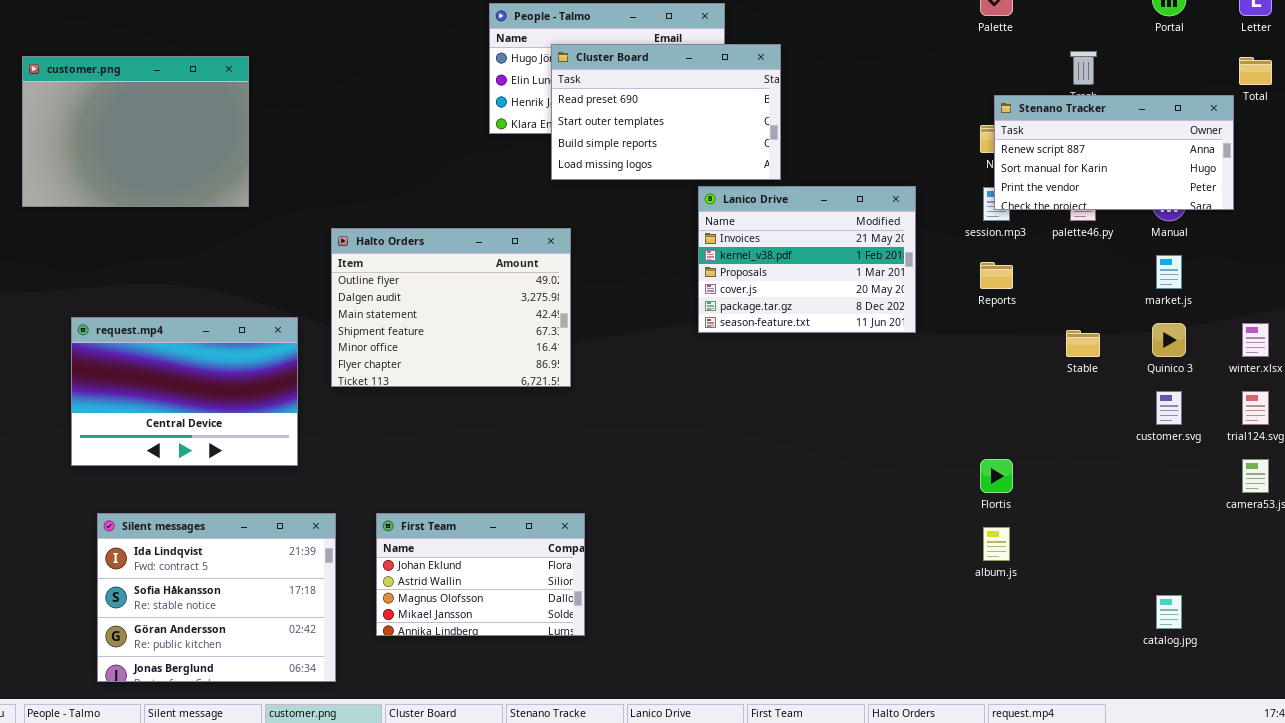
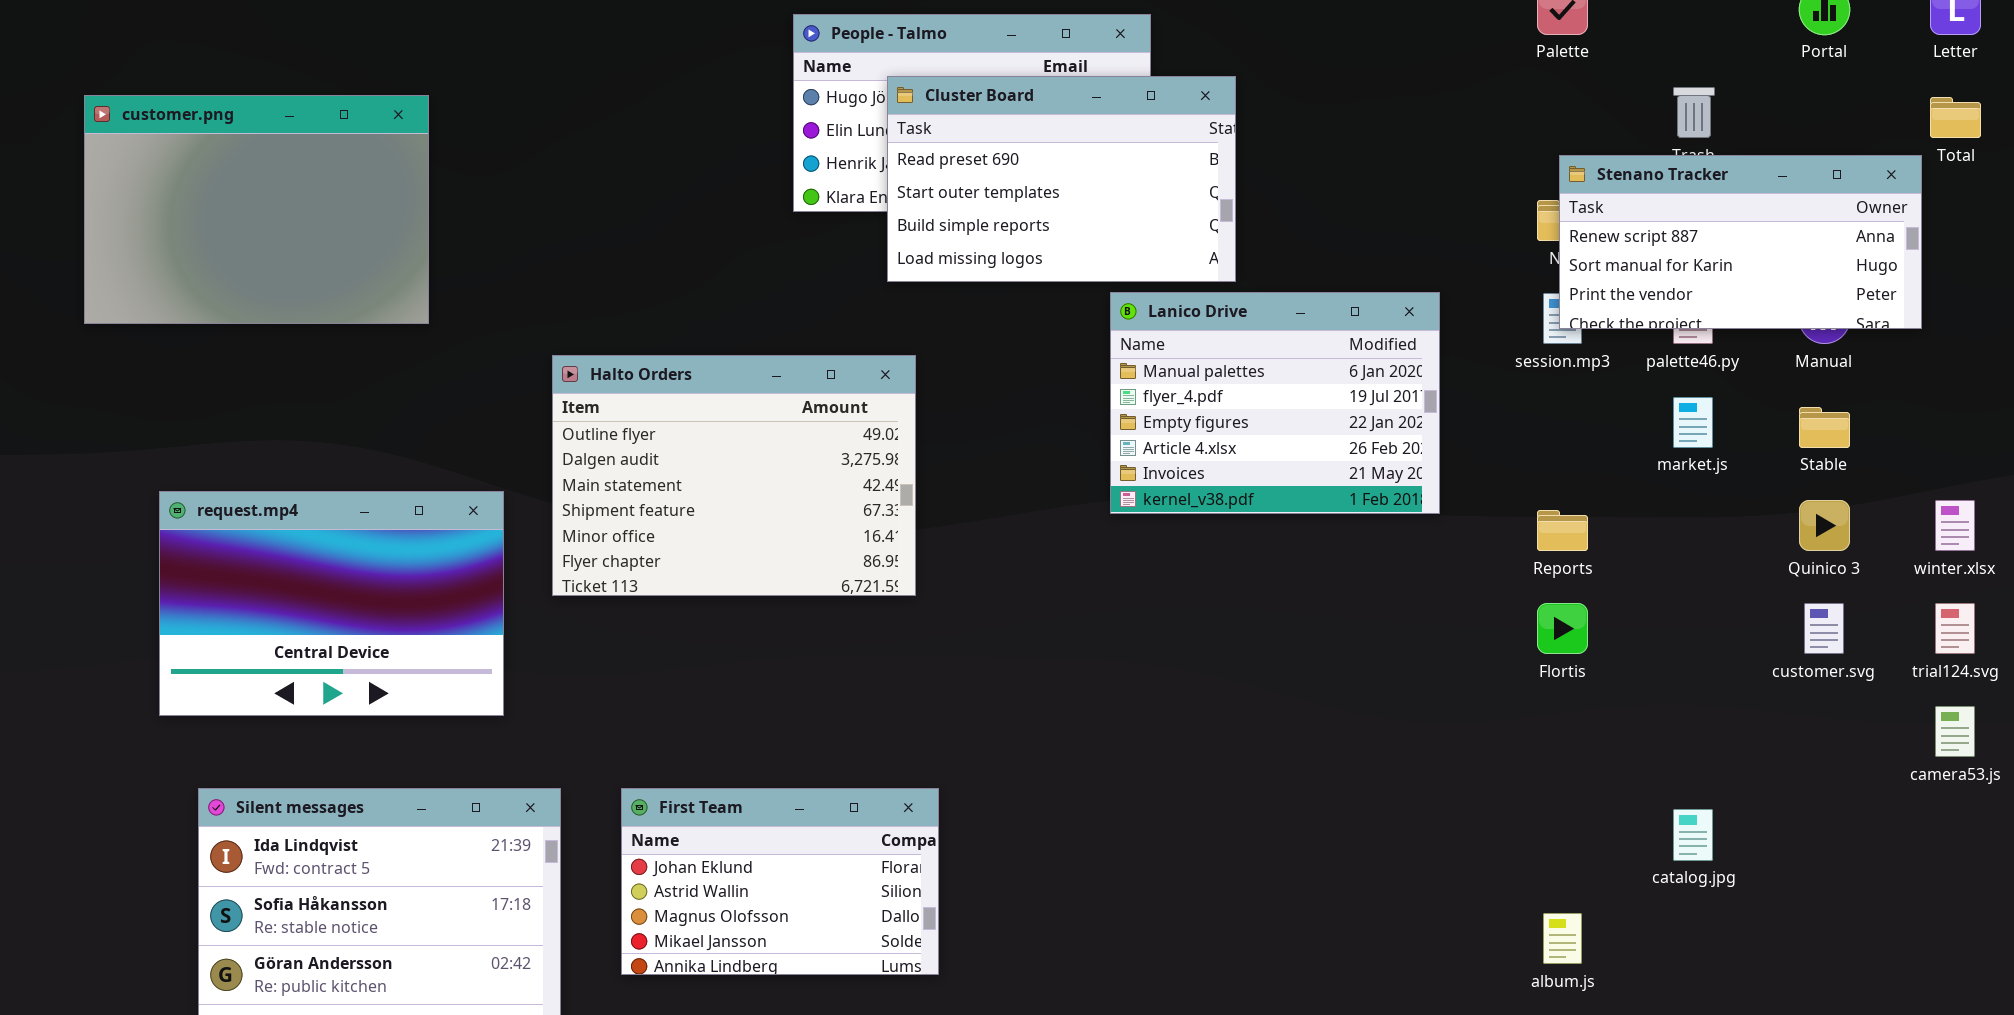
Lanico Drive: [698,186,916,333] -> [1110,292,1440,514], scrolled up 4 rows
market.js: [1156,255,1182,289] -> [1673,397,1713,448], moved
Reports: [980,262,1013,289] -> [1537,510,1588,551], moved
Stable: [1066,330,1100,357] -> [1799,407,1850,448], moved
Flortis: [980,459,1013,493] -> [1537,603,1588,654], moved
album.js: [983,527,1010,561] -> [1543,913,1582,964], moved
catalog.jpg: [1156,595,1182,629] -> [1673,809,1713,861], moved

